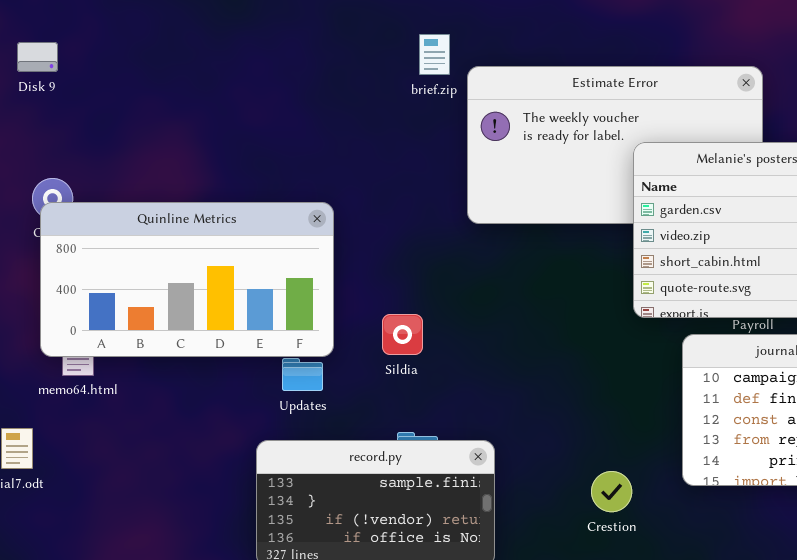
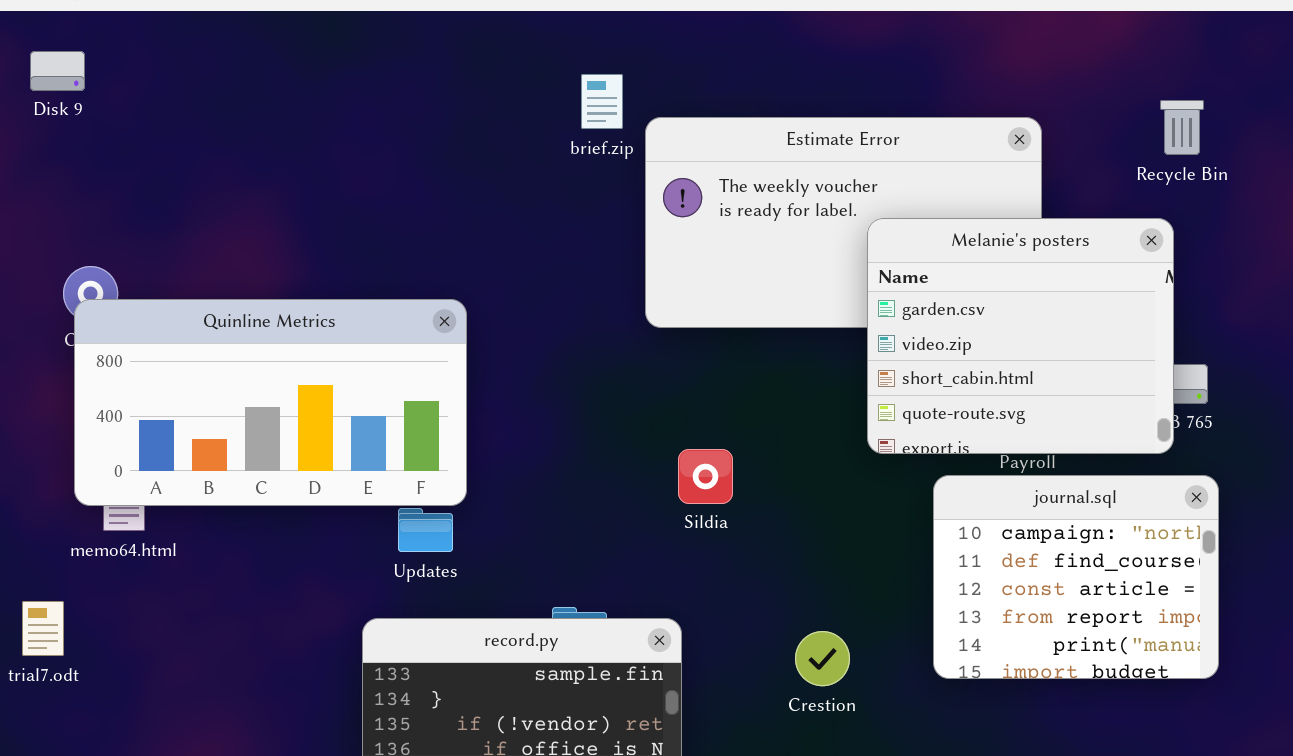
Disk 9: [17,42,58,72] -> [30,51,85,91], moved
Sildia: [382,314,423,355] -> [678,449,733,504], moved
Crestion: [591,471,632,512] -> [795,631,850,686], moved

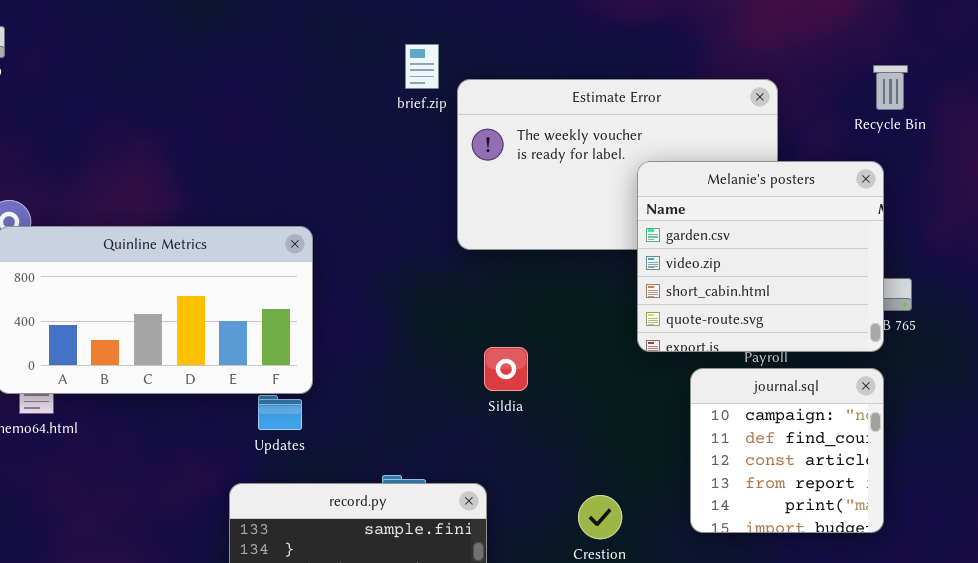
journal.sql: [933,475,1219,679] -> [690,368,884,533], resized

